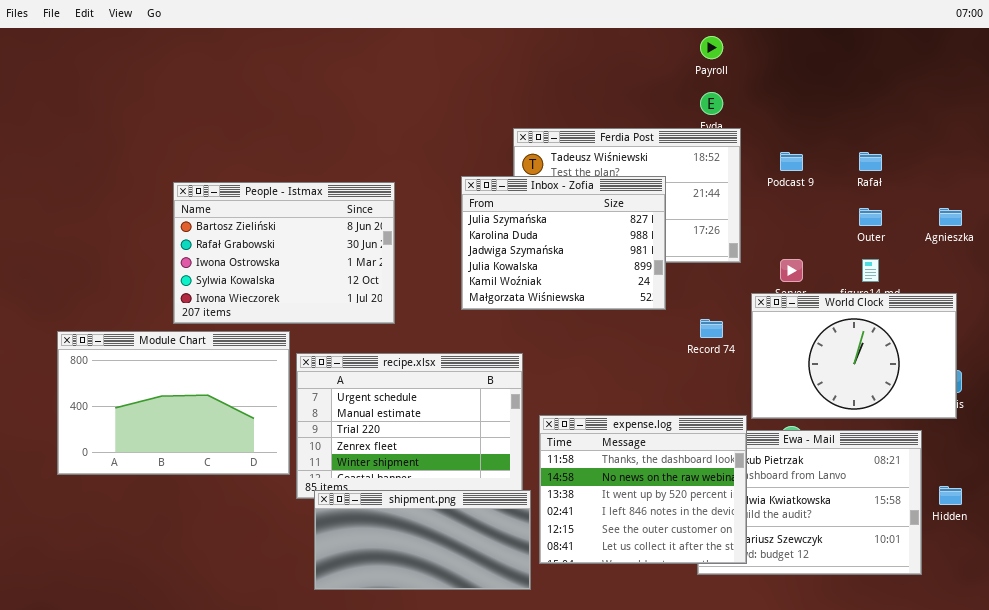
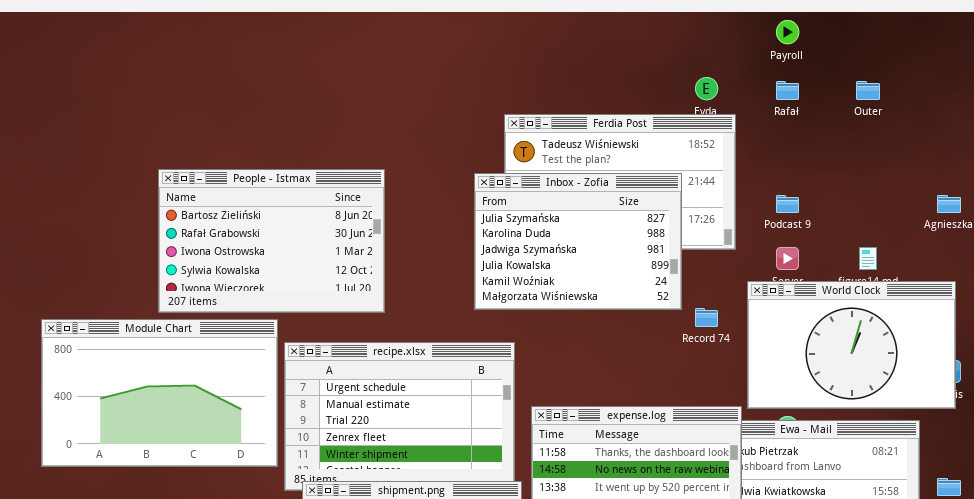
Payroll: [700,36,723,59] -> [776,20,799,44], moved
Podcast 9: [780,152,803,171] -> [776,195,799,213], moved
Rafał: [859,152,882,171] -> [776,81,799,100], moved
Inbox - Zofia: [461,176,666,310] -> [474,173,682,310], moved
Outer: [859,208,882,226] -> [856,81,880,100], moved

